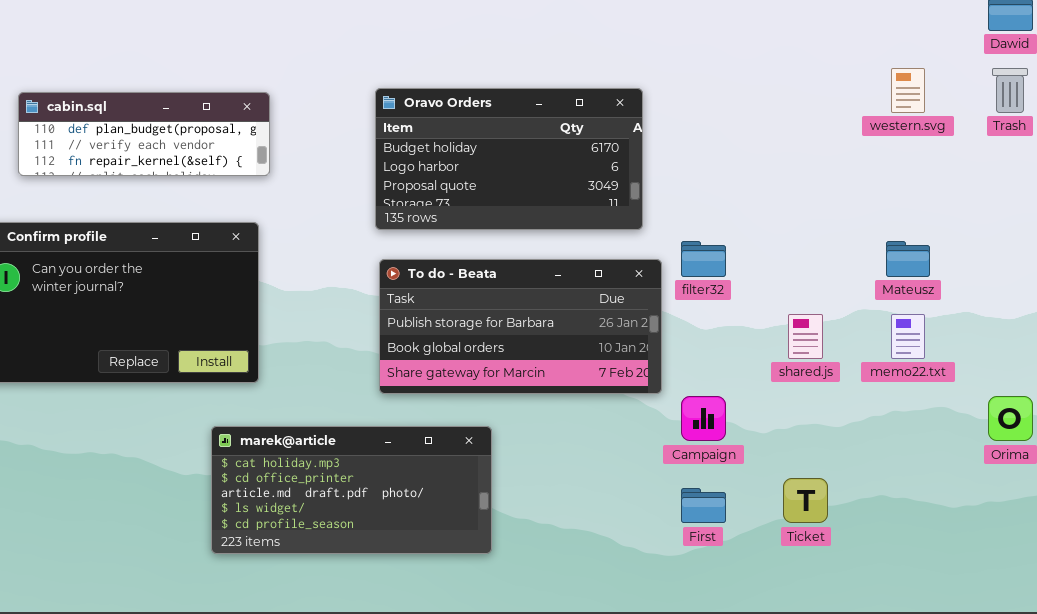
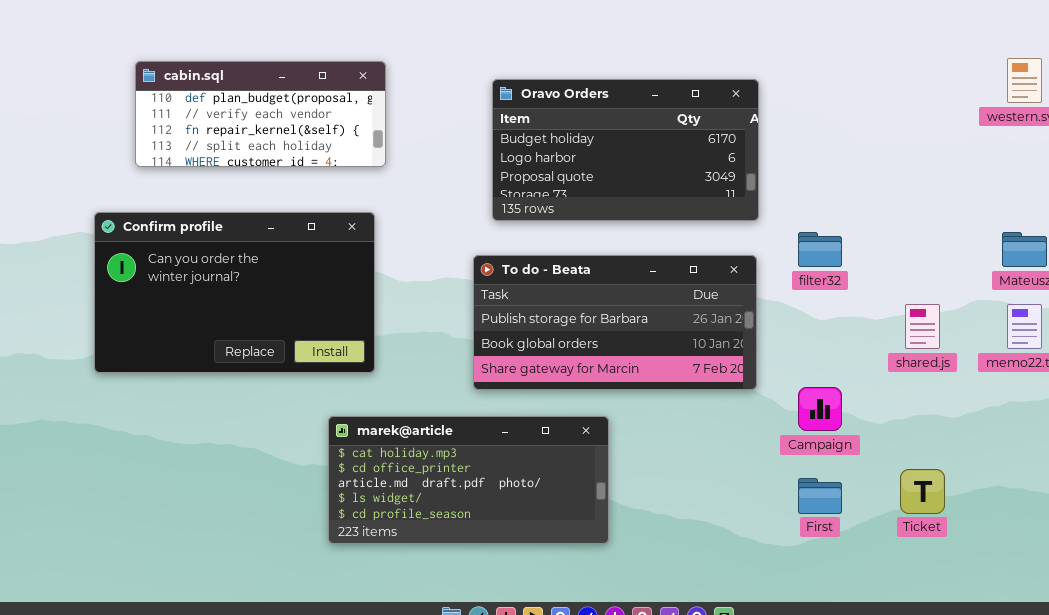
cabin.sql: [18,92,270,176] -> [135,61,386,167], resized
To do - Beata: [379,259,662,394] -> [473,255,757,390], moved

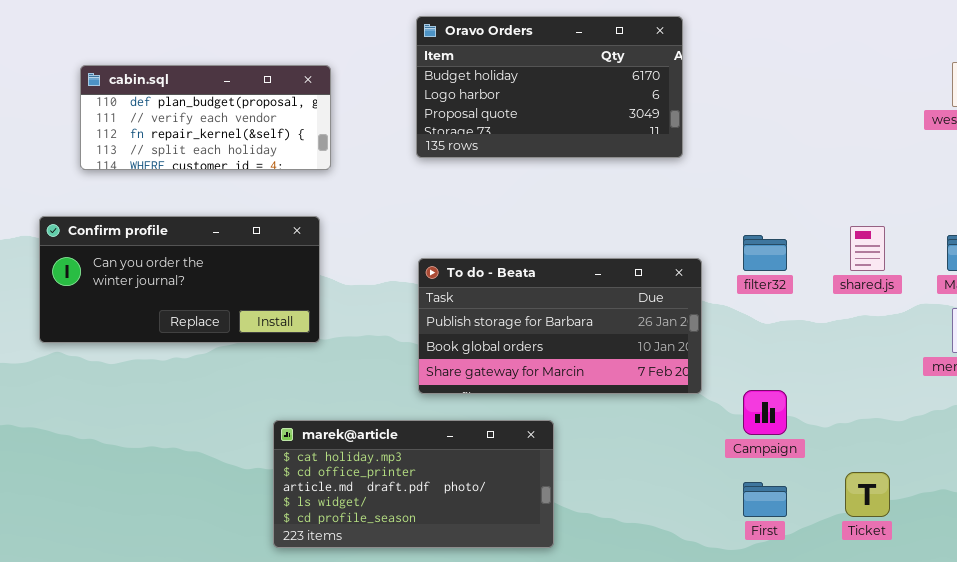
Oravo Orders: [492,79,759,221] -> [416,16,683,158], moved
Confirm profile: [94,212,375,373] -> [39,216,320,343], resized
shared.js: [905,304,940,349] -> [850,226,885,271], moved

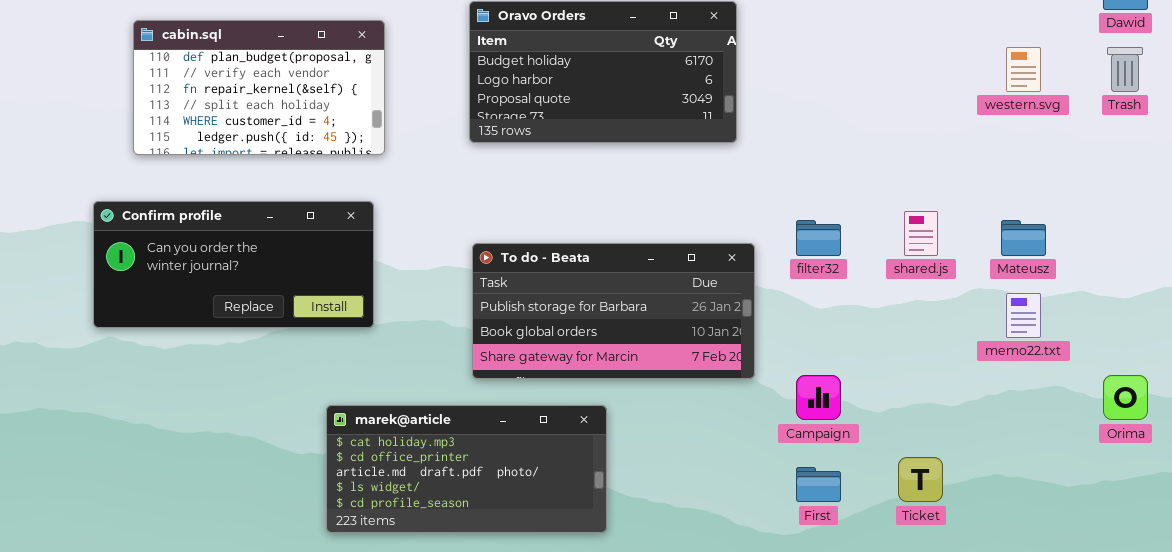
cabin.sql: [80,65,331,170] -> [133,20,385,155], resized

